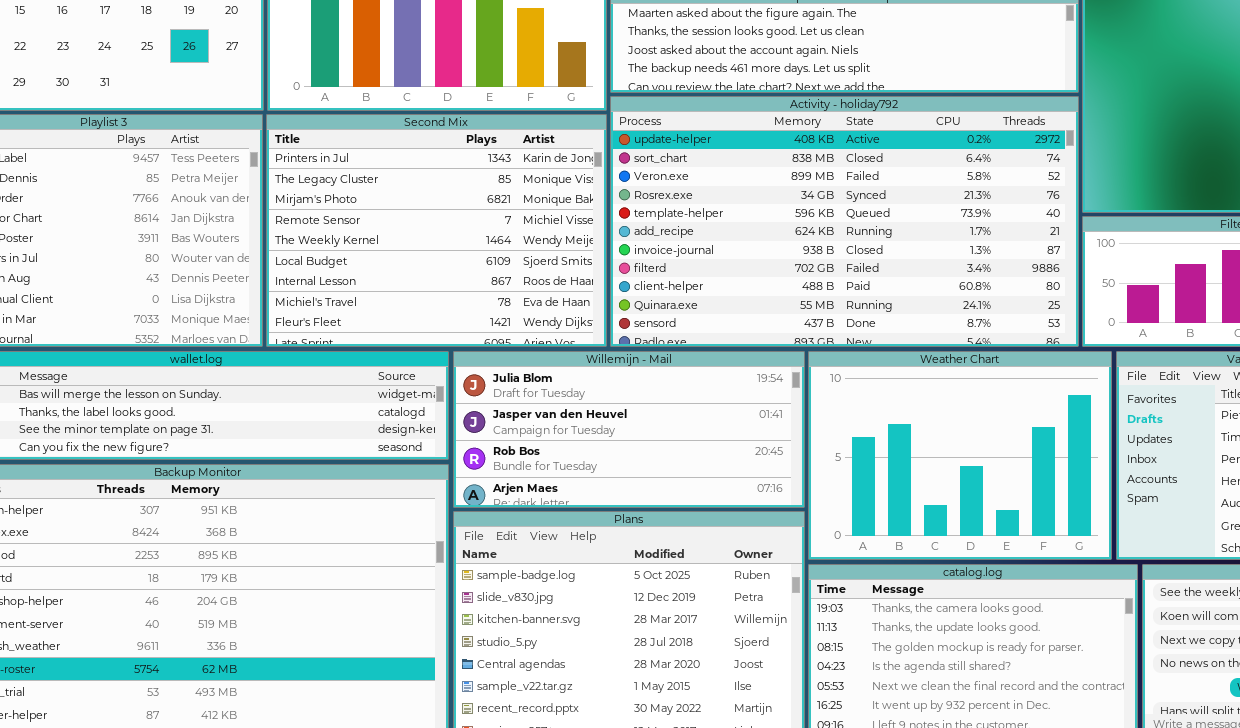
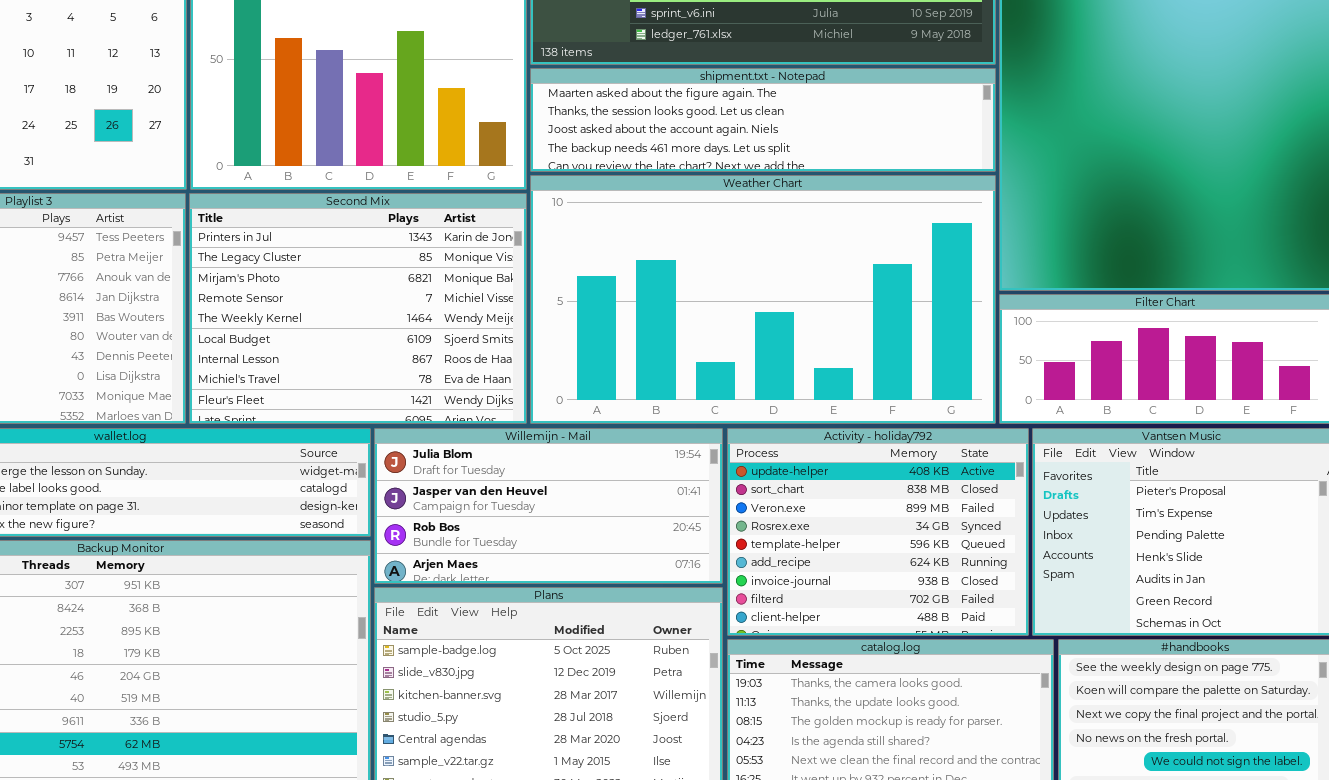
Activity - holiday792: [610,96,1079,347] -> [727,428,1029,636], moved, resized
Weather Chart: [808,351,1112,560] -> [530,175,996,424], moved, resized

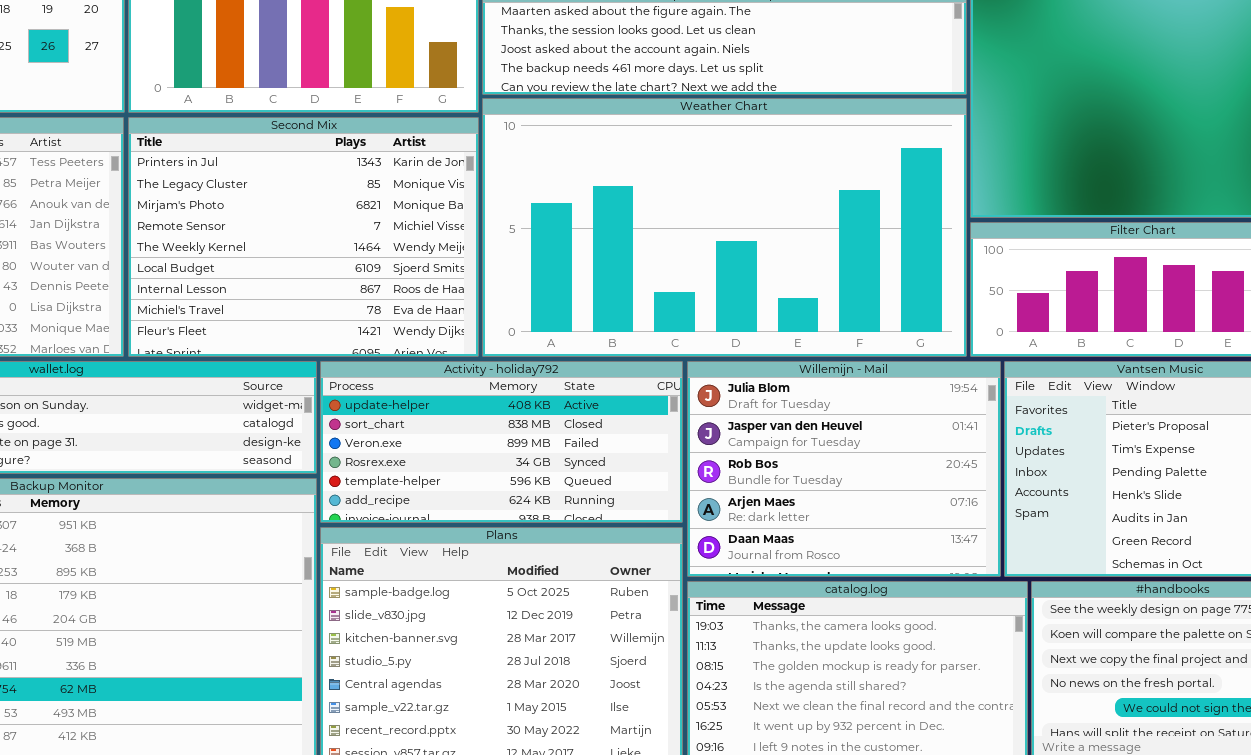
Willemijn - Mail: [374,428,723,584] -> [687,361,1001,577], moved, resized
Activity - holiday792: [727,428,1029,636] -> [320,361,683,523], moved, resized

